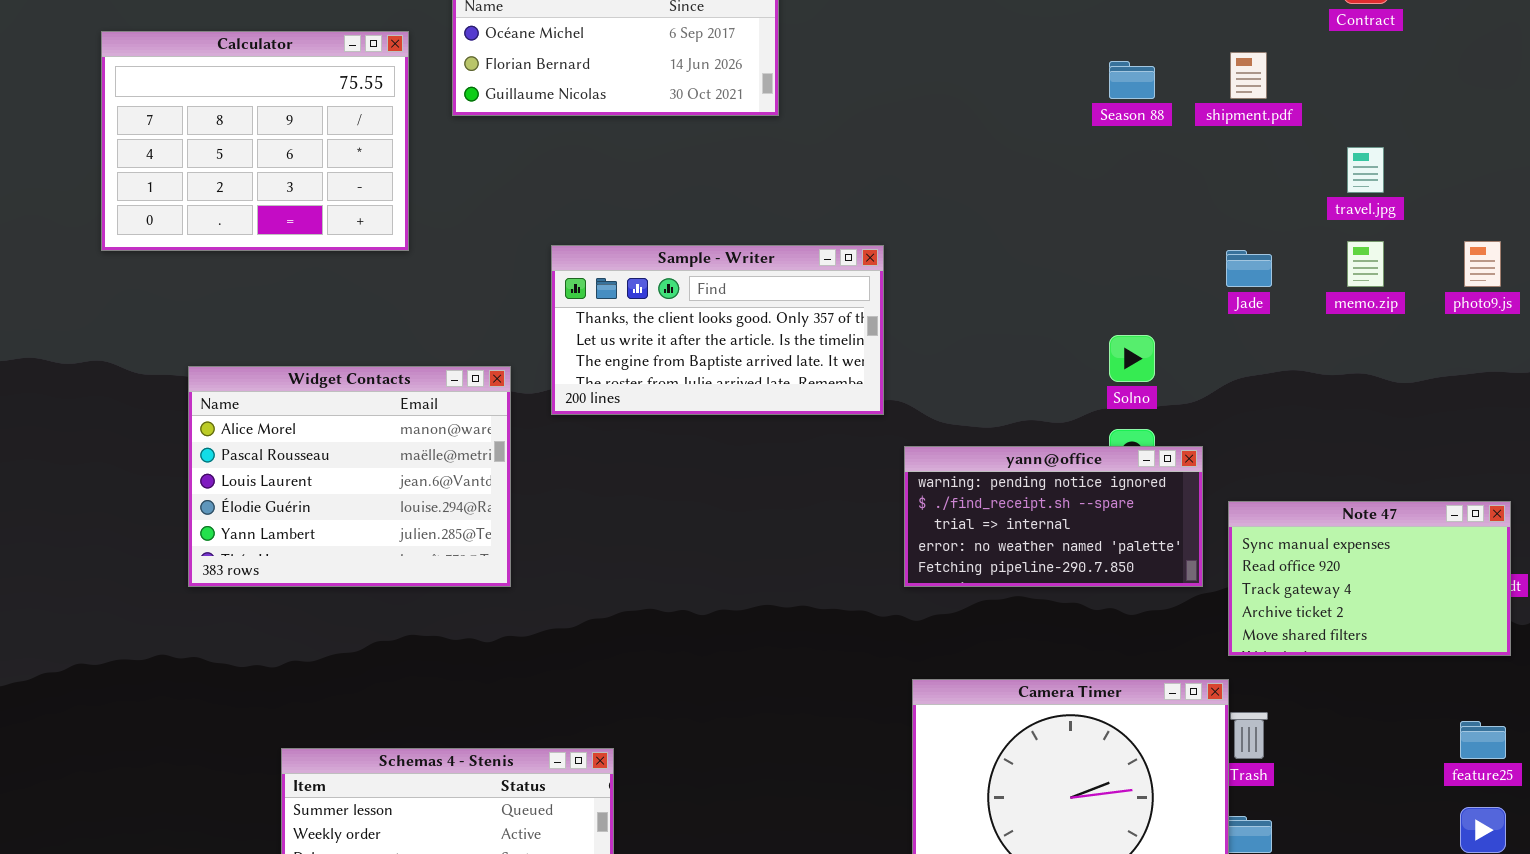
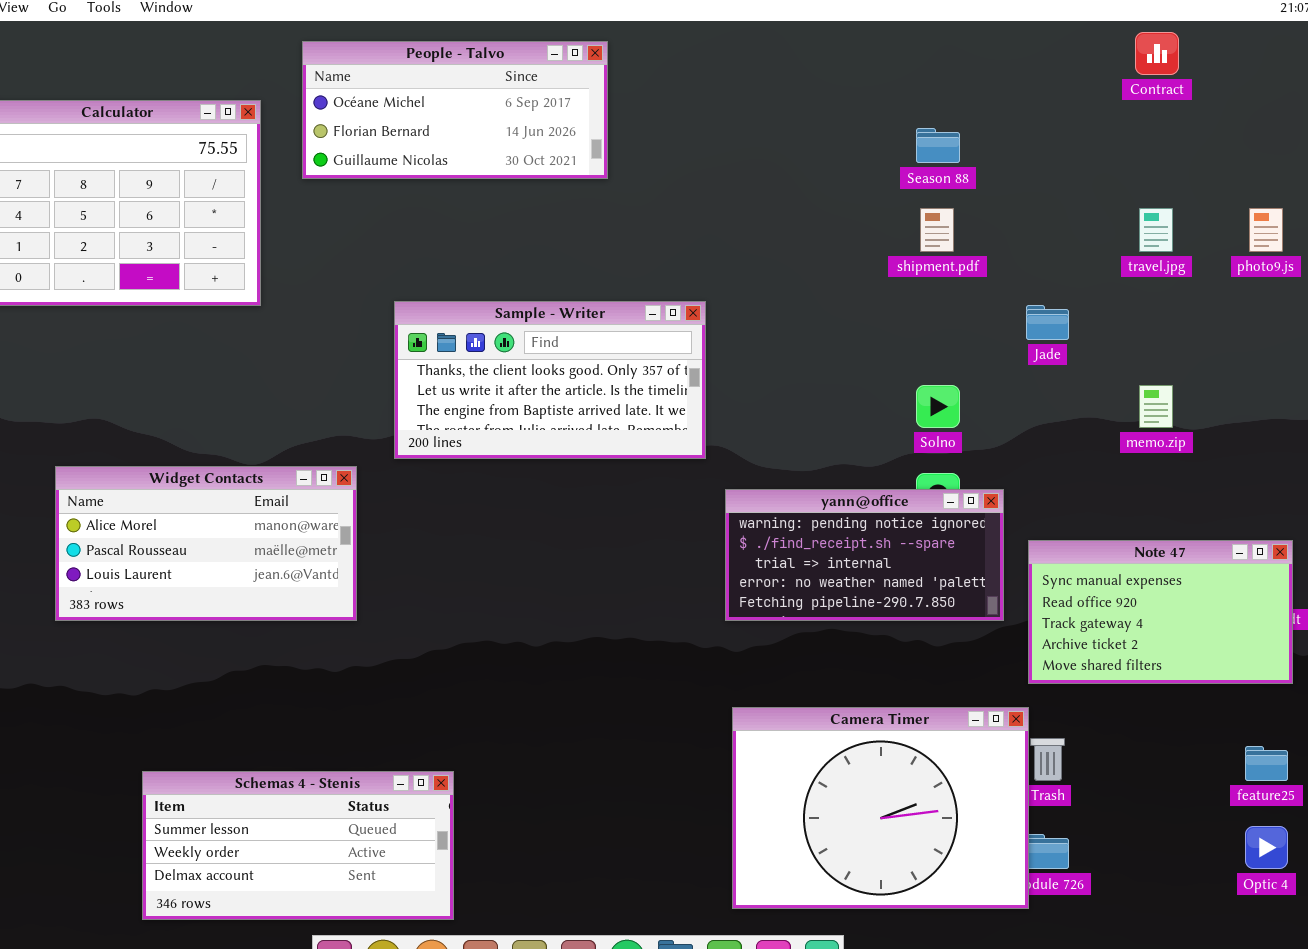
shipment.pdf: [1230,52,1267,99] -> [920,208,954,252], moved
memo.zip: [1347,241,1384,287] -> [1139,385,1173,428], moved
photo9.js: [1464,241,1501,287] -> [1249,208,1283,252], moved
Widget Contacts: [188,366,511,587] -> [55,466,357,621], resized

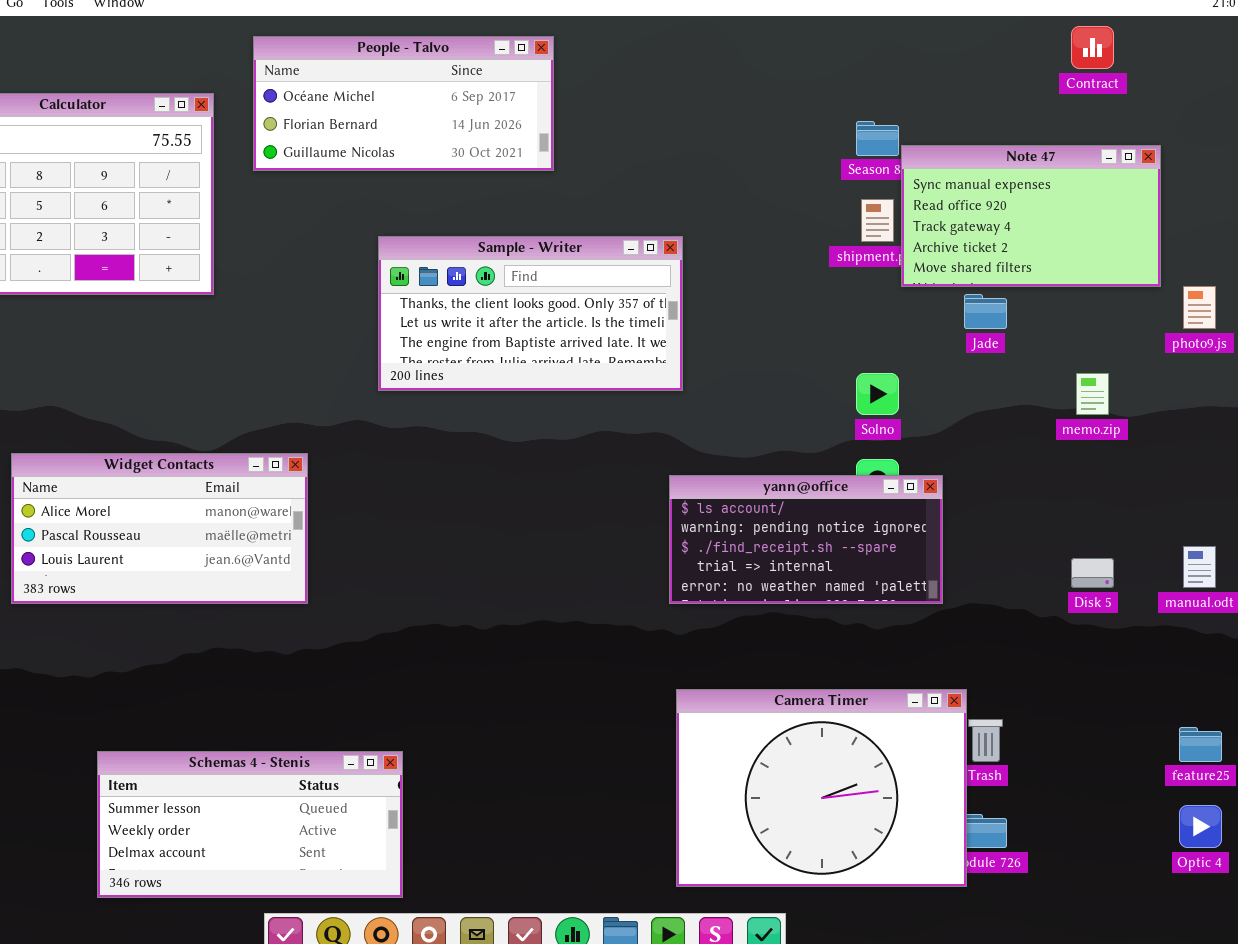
photo9.js: [1249,208,1283,252] -> [1183,286,1216,329], moved
Sample - Writer: [394,301,706,459] -> [378,236,683,391], moved
yann@office: [725,489,1004,621] -> [669,475,943,604], scrolled up 1 row
Note 47: [1028,540,1293,684] -> [901,145,1161,287], moved

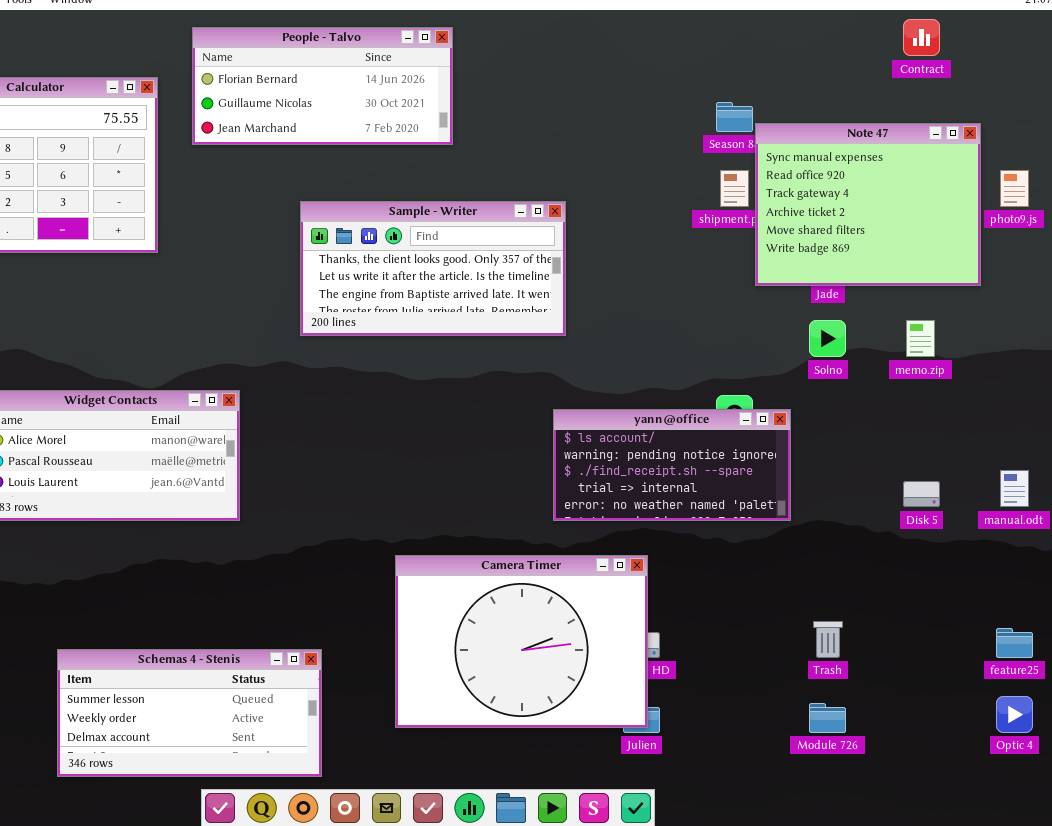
People - Talvo: [253,36,554,171] -> [192,27,453,145], scrolled down 1 row
Note 47: [901,145,1161,287] -> [755,123,981,286], resized
photo9.js: [1183,286,1216,329] -> [1000,170,1029,207], moved
Solno: [856,373,899,415] -> [809,320,846,357], moved
Camera Timer: [676,689,967,887] -> [395,555,648,728], moved

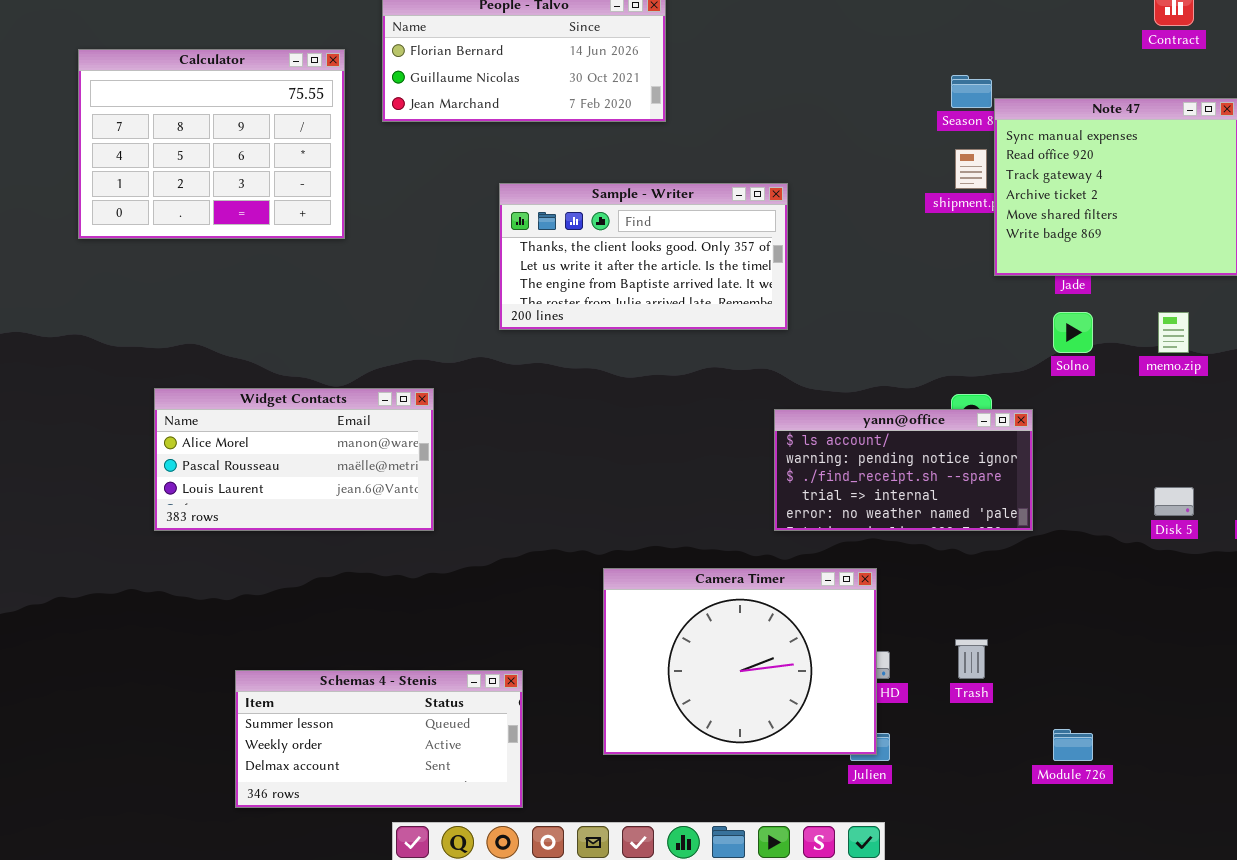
Trash: [813,621,843,658] -> [955,639,988,679], moved

